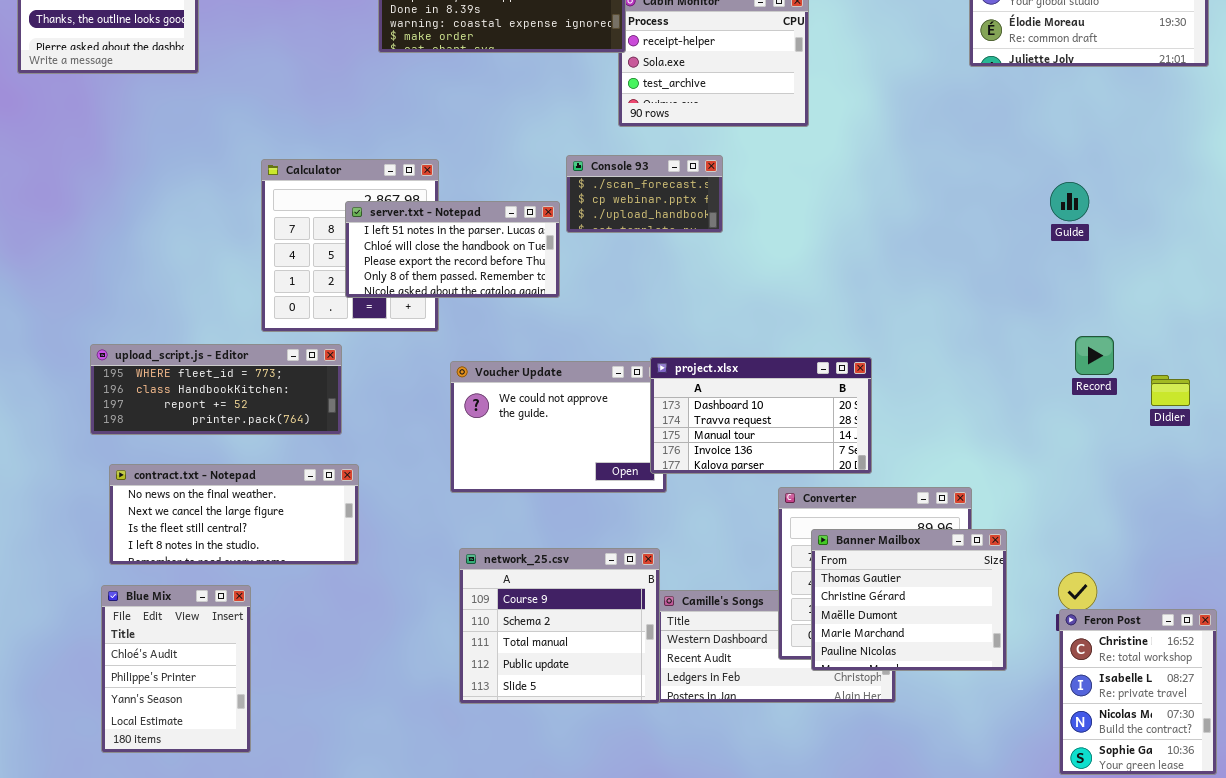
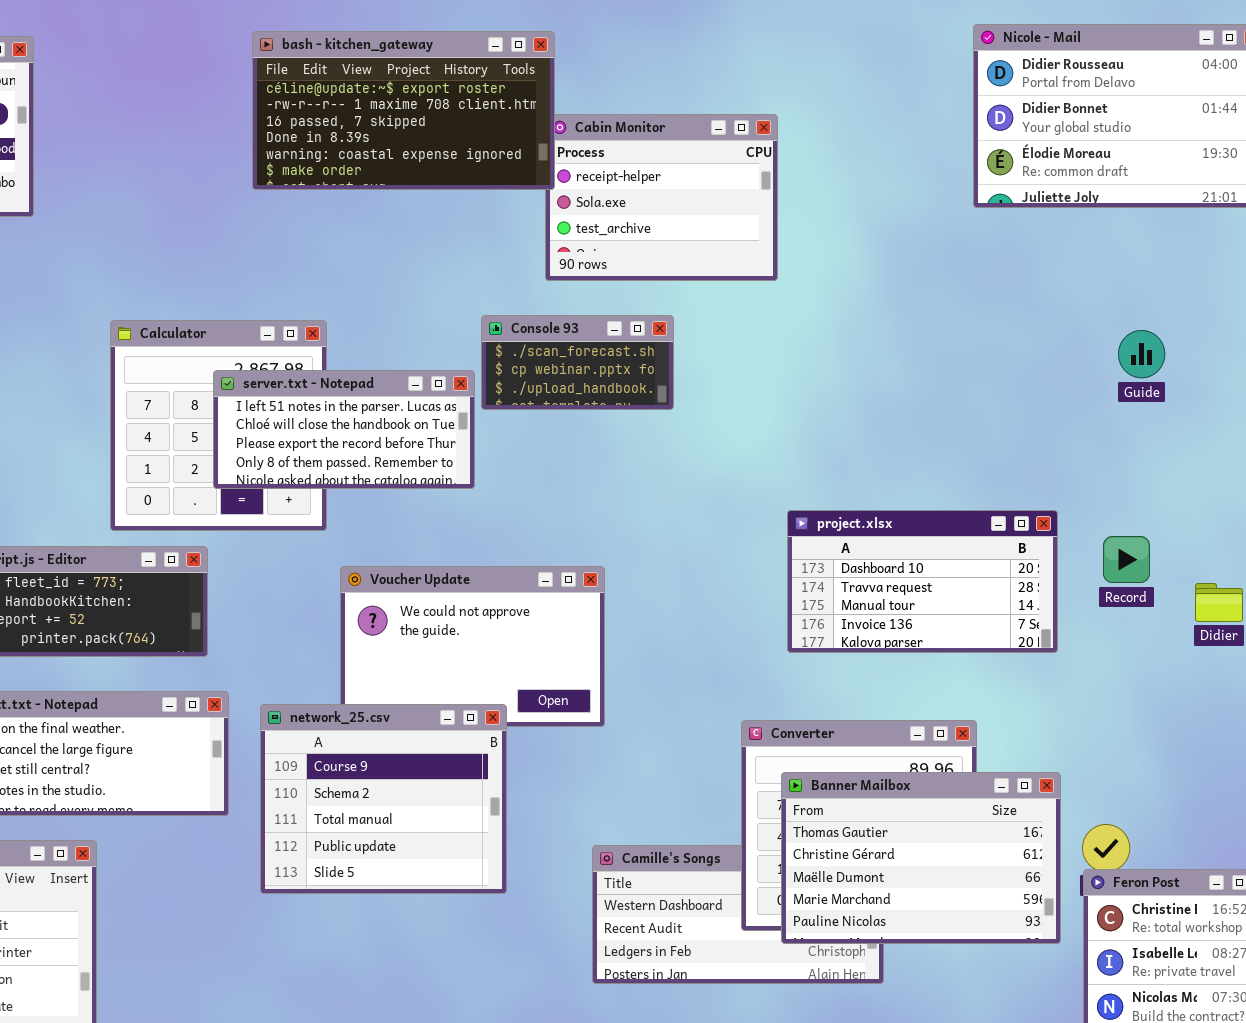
Guide: [1050,182,1089,221] -> [1118,330,1165,378], moved
project.xlsx: [650,357,872,474] -> [787,510,1058,653], moved
Banner Mailbox: [811,529,1007,671] -> [781,772,1061,944], resized
network_25.csv: [459,548,660,704] -> [260,704,507,894], moved

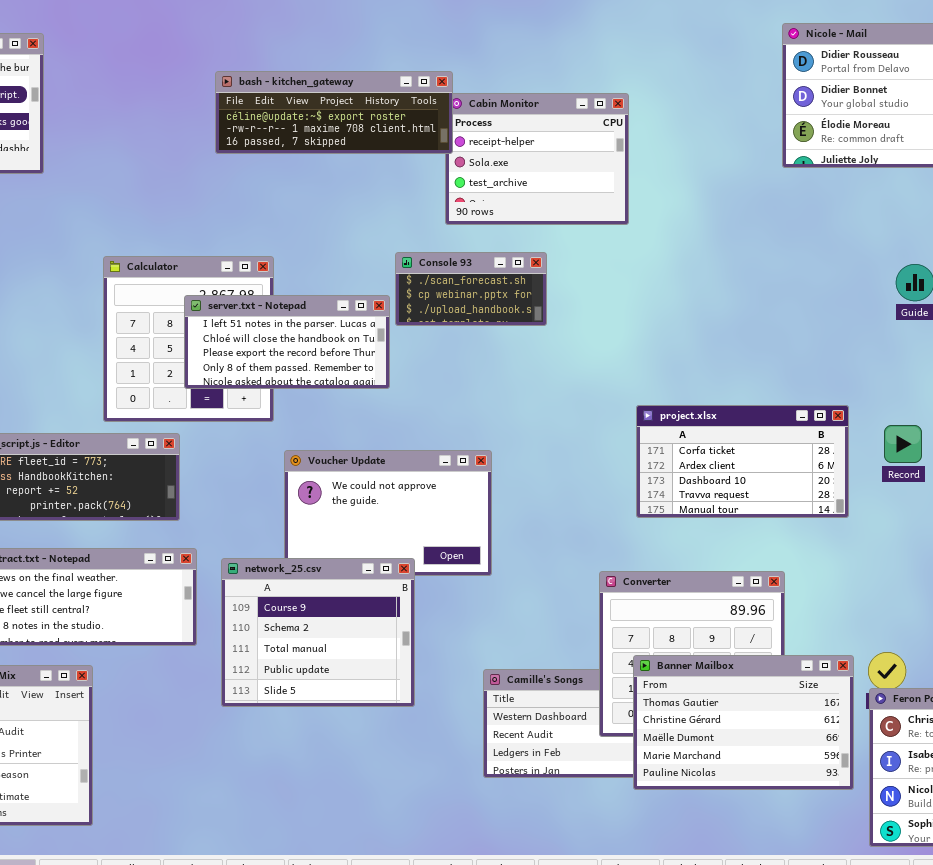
bash - kitchen_gateway: [252,31,555,190] -> [215,71,453,154], resized
project.xlsx: [787,510,1058,653] -> [636,405,849,518], scrolled up 2 rows
Banner Mailbox: [781,772,1061,944] -> [633,655,854,790], moved

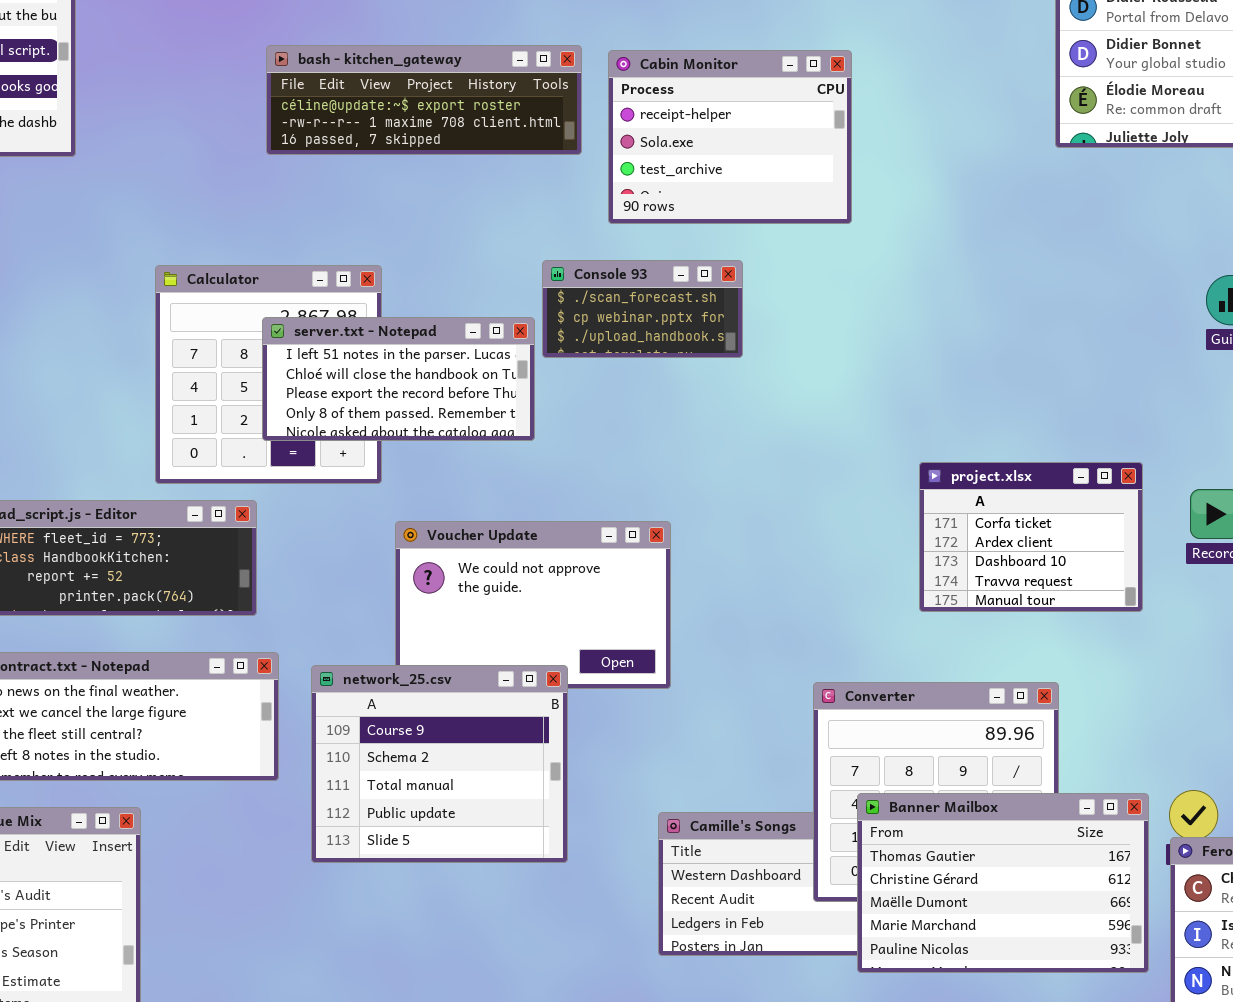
bash - kitchen_gateway: [215,71,453,154] -> [266,45,582,155], moved
project.xlsx: [636,405,849,518] -> [919,462,1143,612], resized

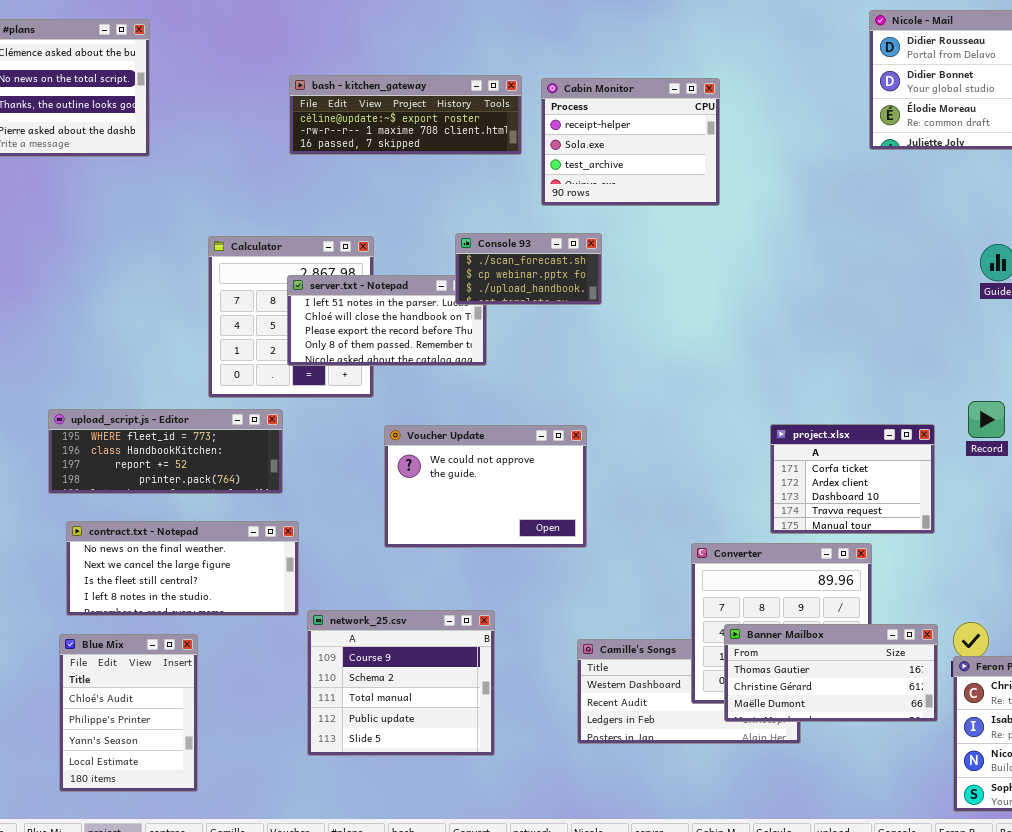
Console 93: [542,260,743,358] -> [455,233,602,305], moved
project.xlsx: [919,462,1143,612] -> [770,424,935,534], moved
network_25.csv: [311,665,568,863] -> [307,610,495,756], moved
Banner Mailbox: [857,793,1149,973] -> [724,624,938,722], resized

